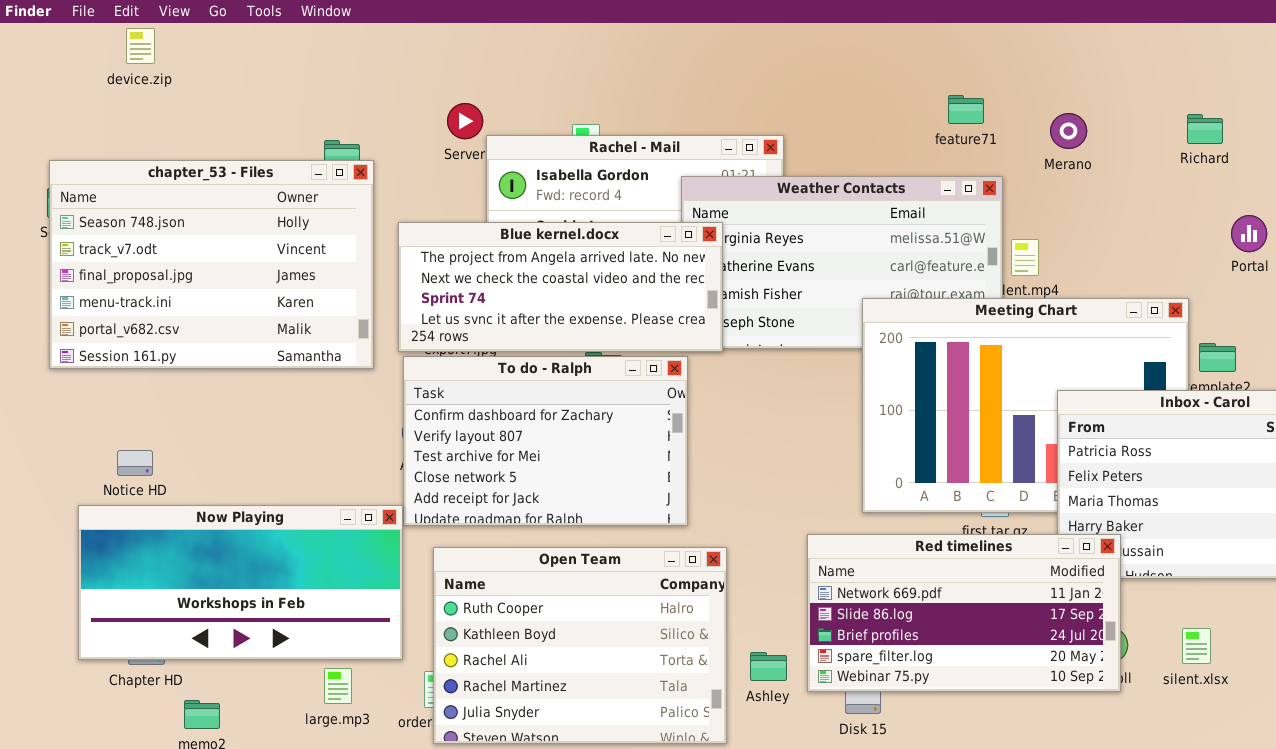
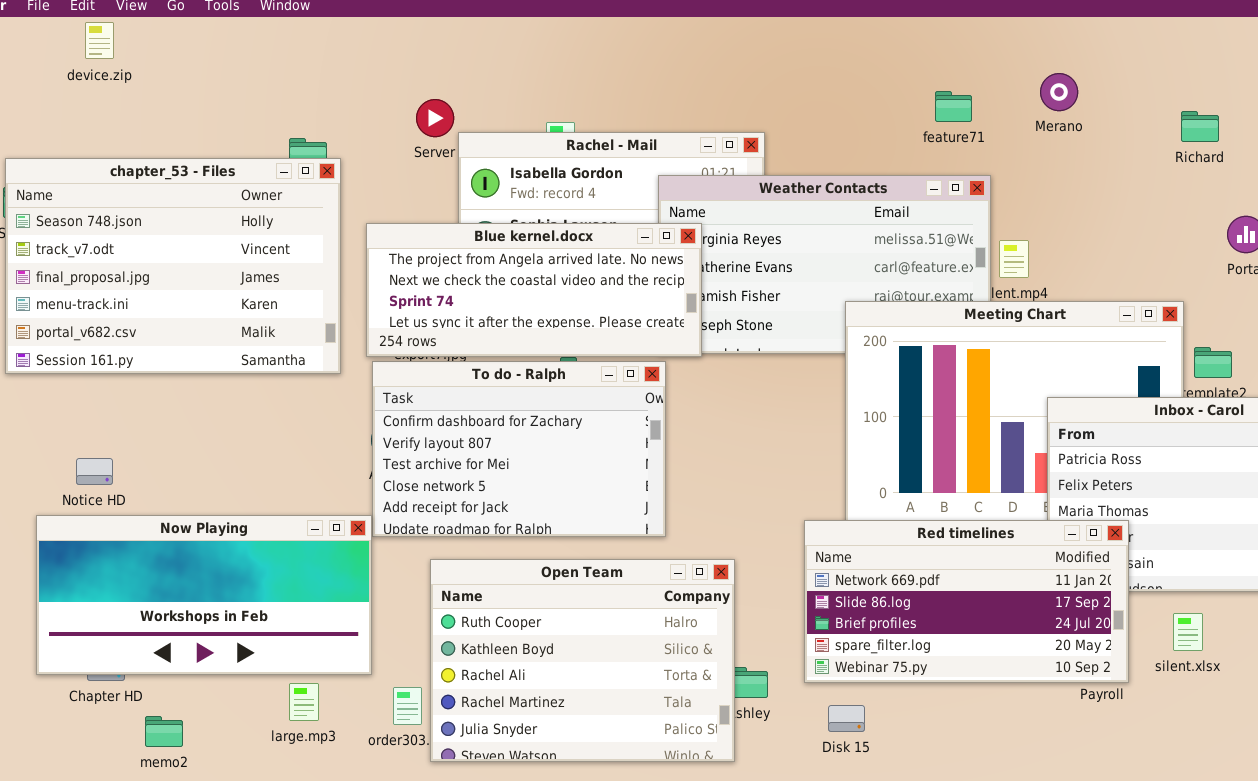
Merano: [1050,113,1087,149] -> [1040,73,1078,111], moved
Red timelines: [807,534,1121,692] -> [804,520,1129,683], moved
Open Team: [433,547,727,744] -> [430,559,735,762], moved
silent.xlsx: [1182,628,1211,664] -> [1173,613,1203,651], moved

